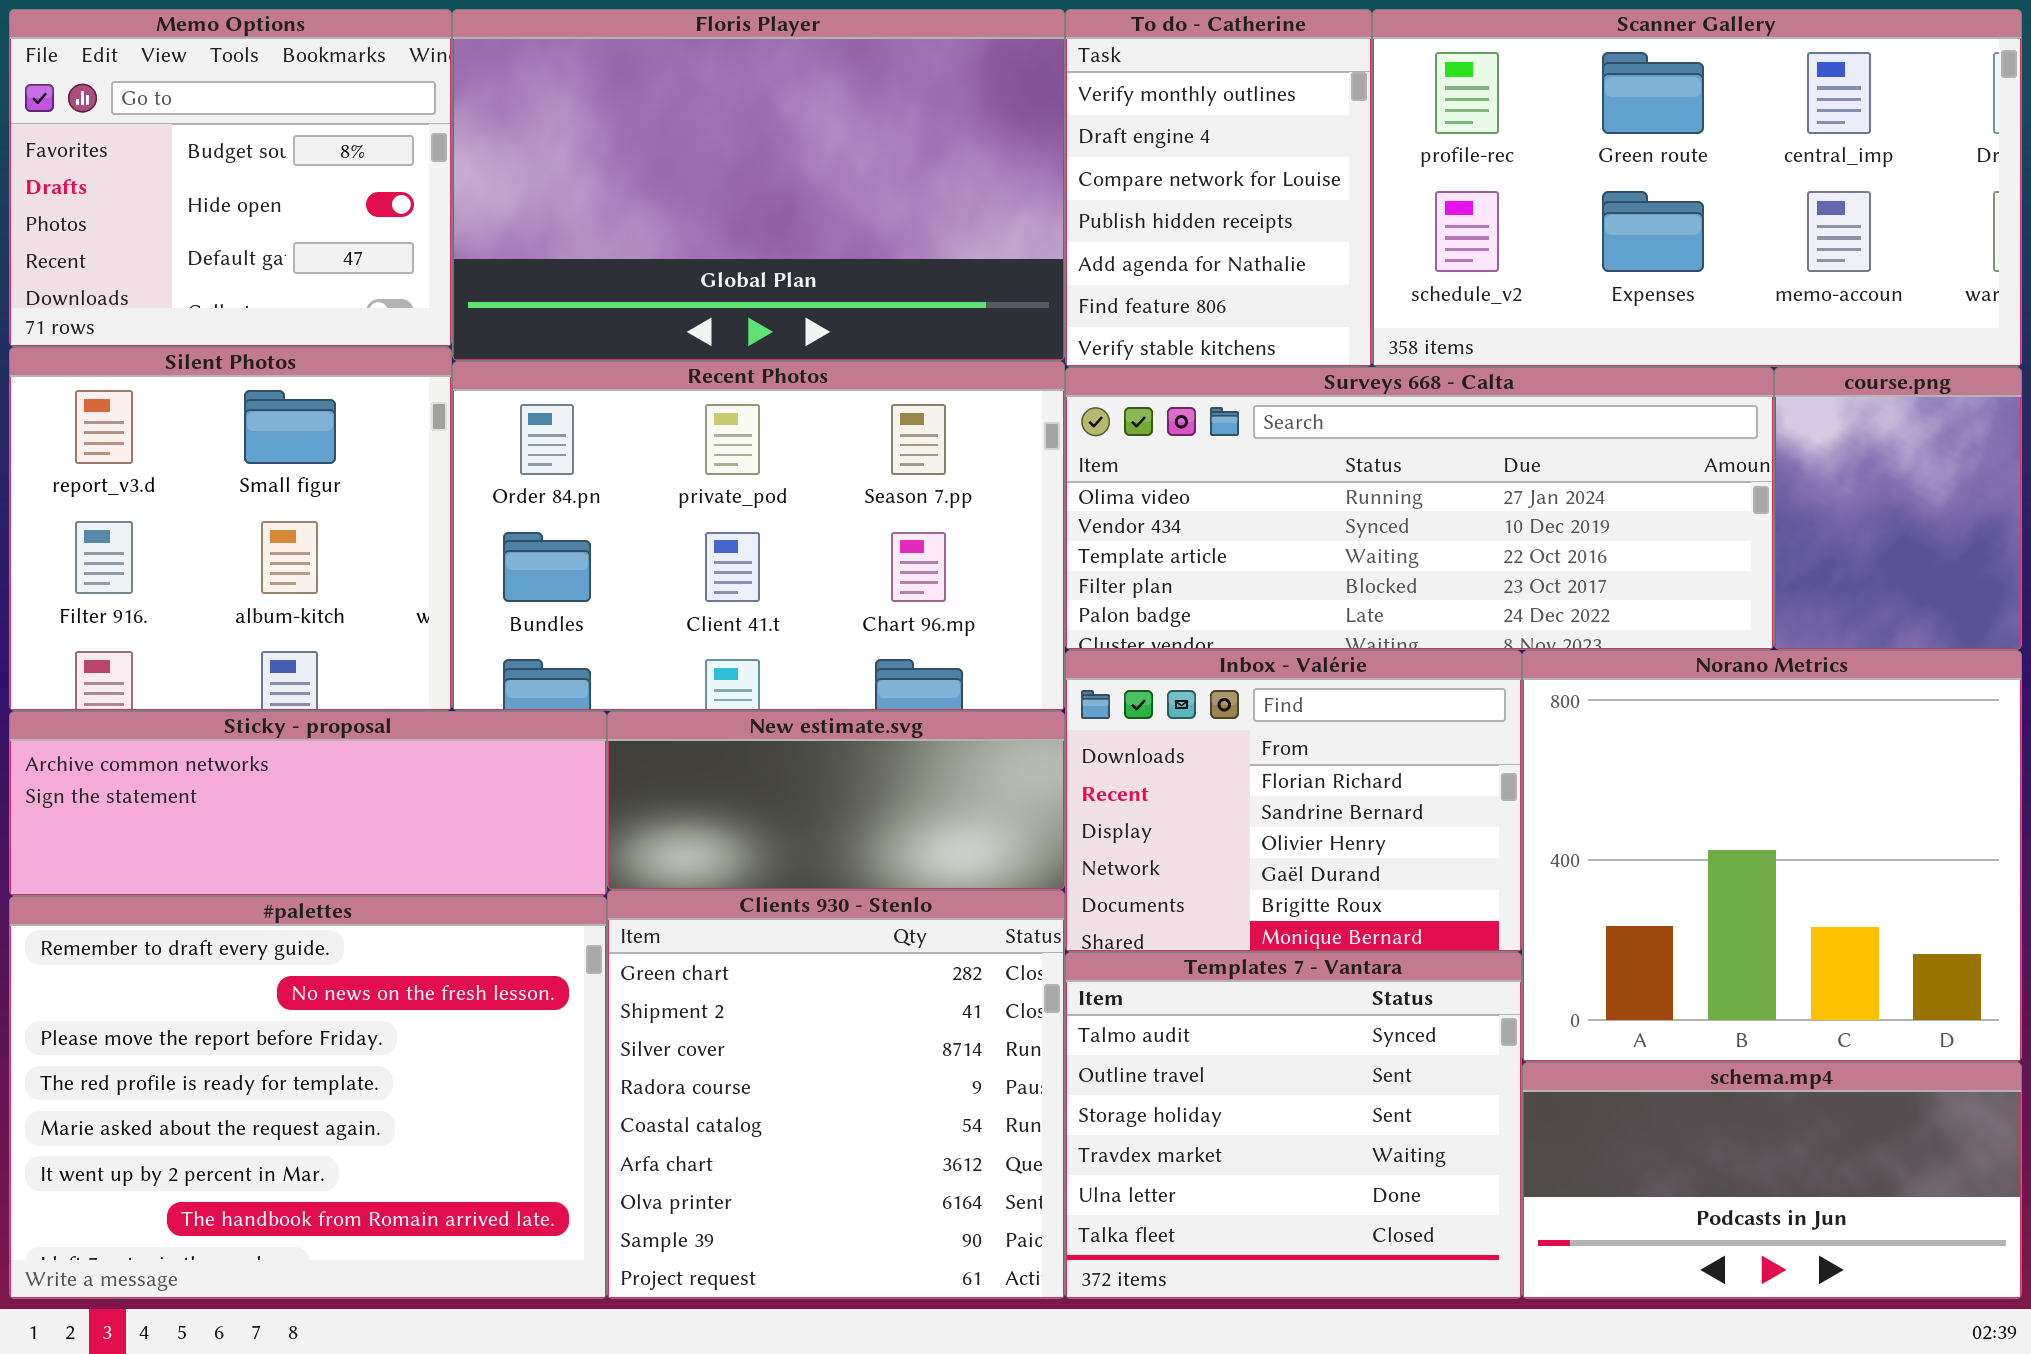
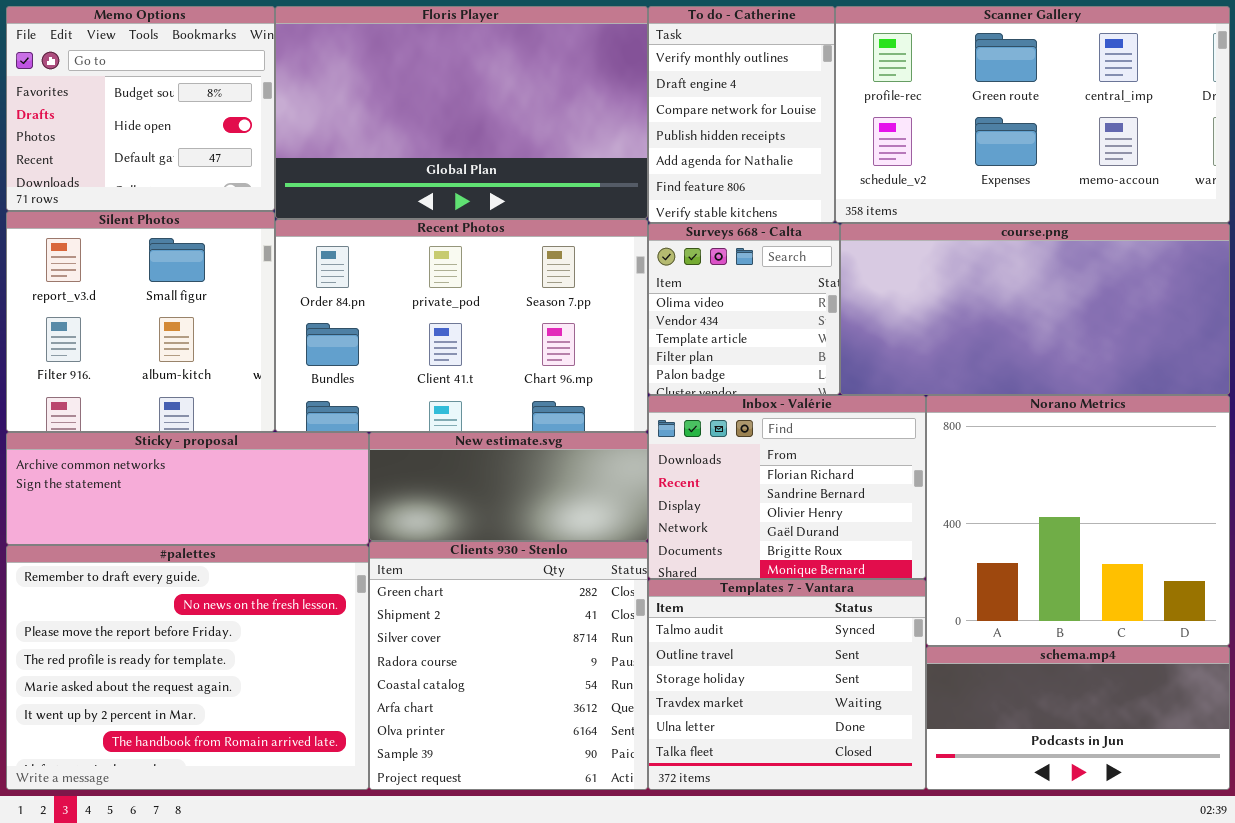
Surveys 668 - Calta: [1065,367,1774,650] -> [648,223,840,395], resized
course.png: [1774,367,2022,650] -> [840,223,1230,395], resized

